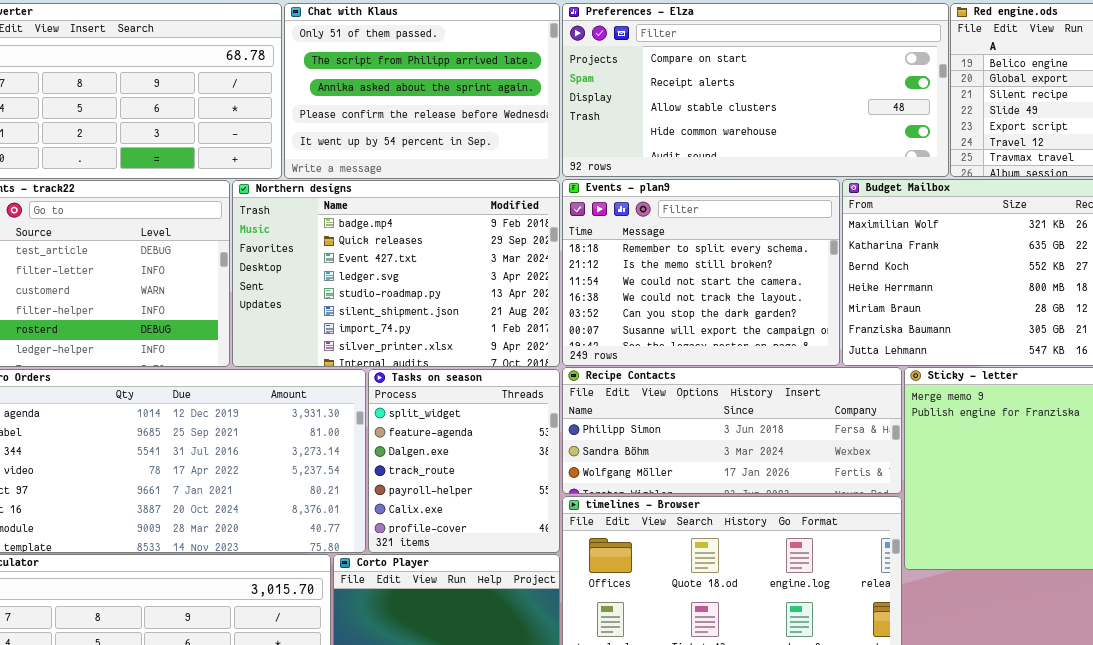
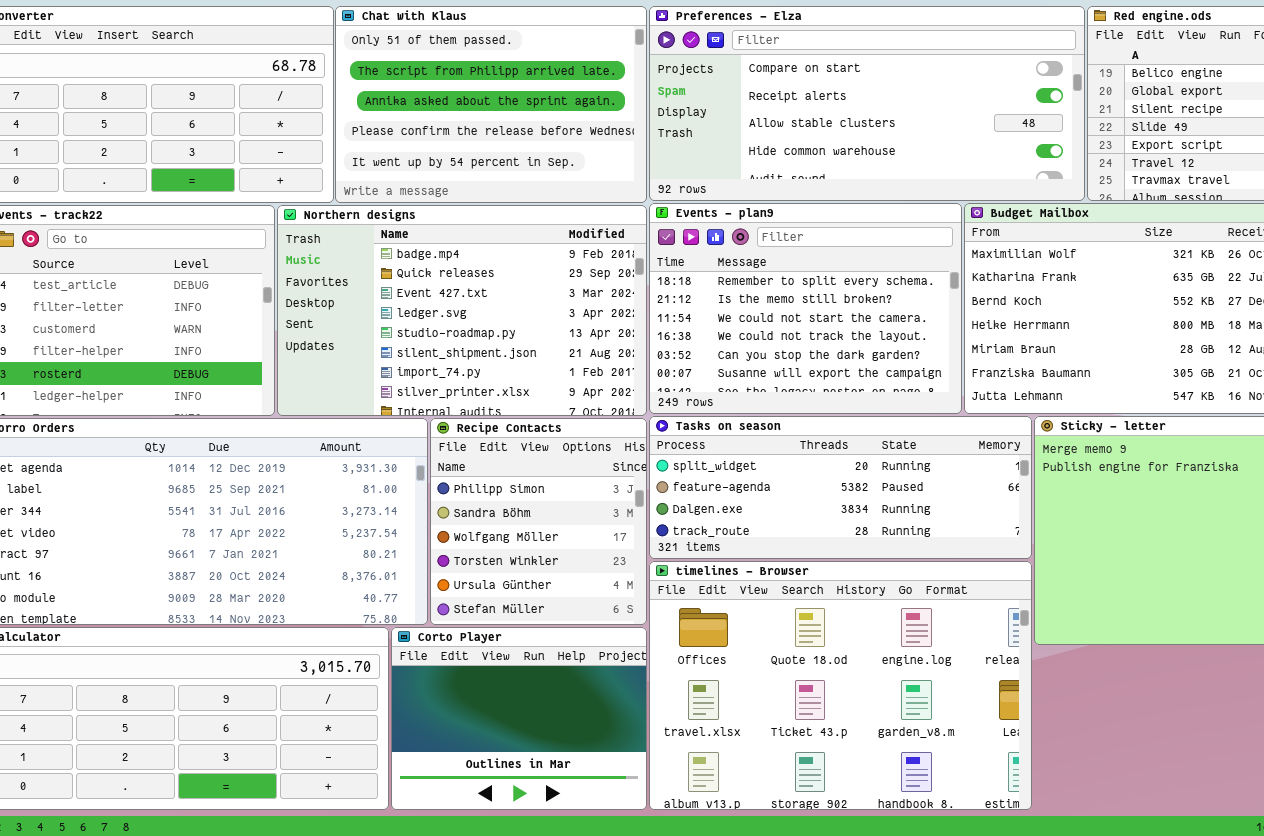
Recipe Contacts: [562,367,902,494] -> [430,418,647,625], moved, resized
Tasks on season: [368,369,560,553] -> [649,416,1032,559], moved, resized

